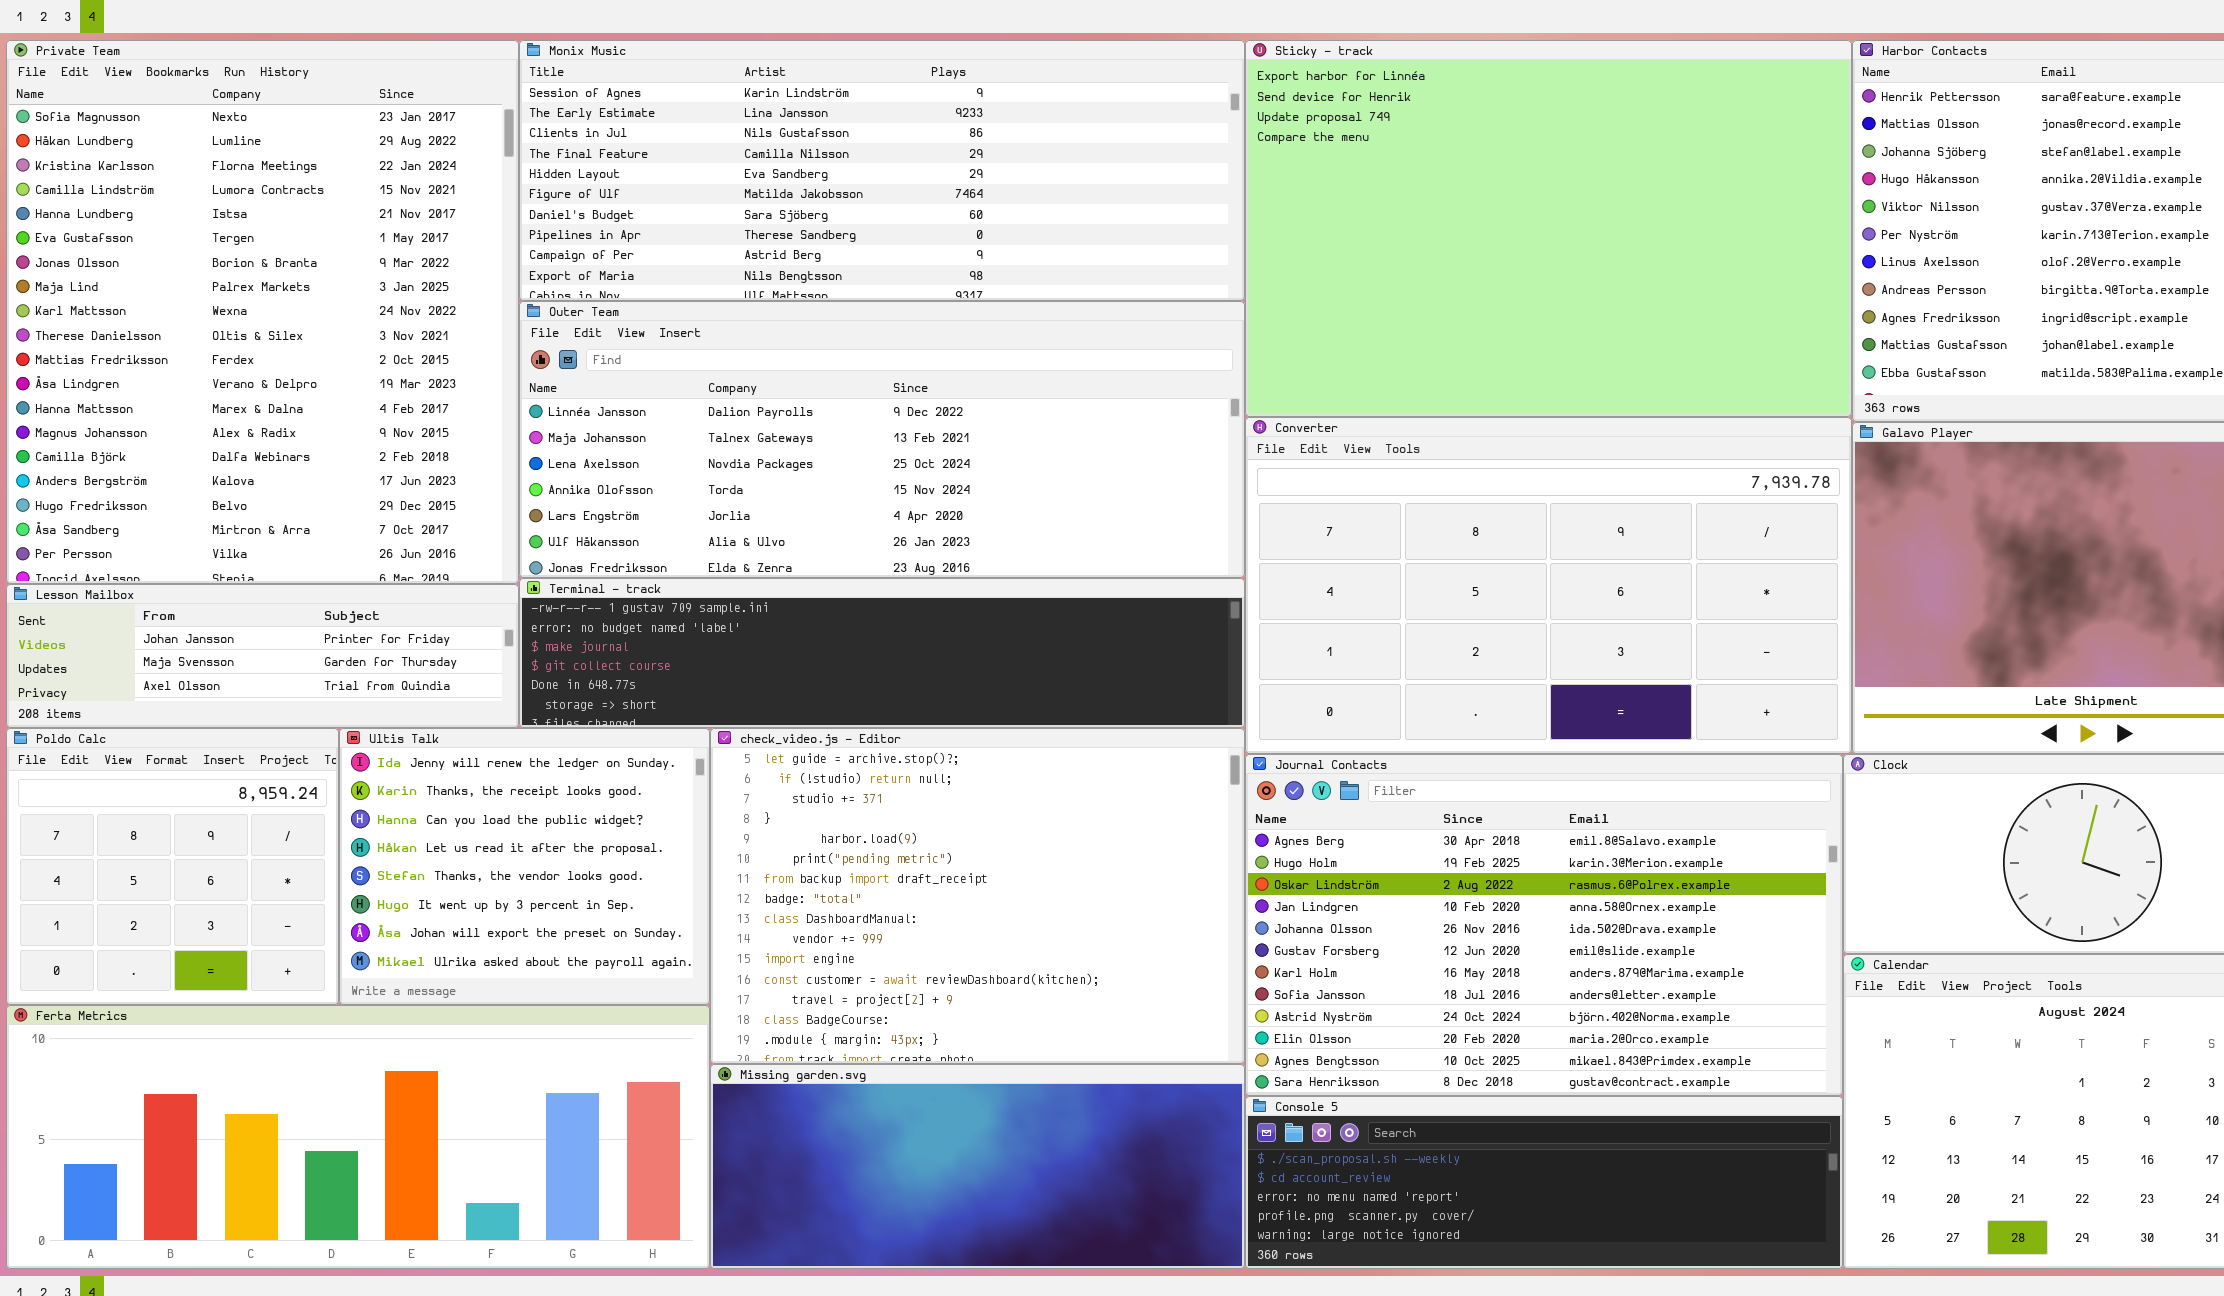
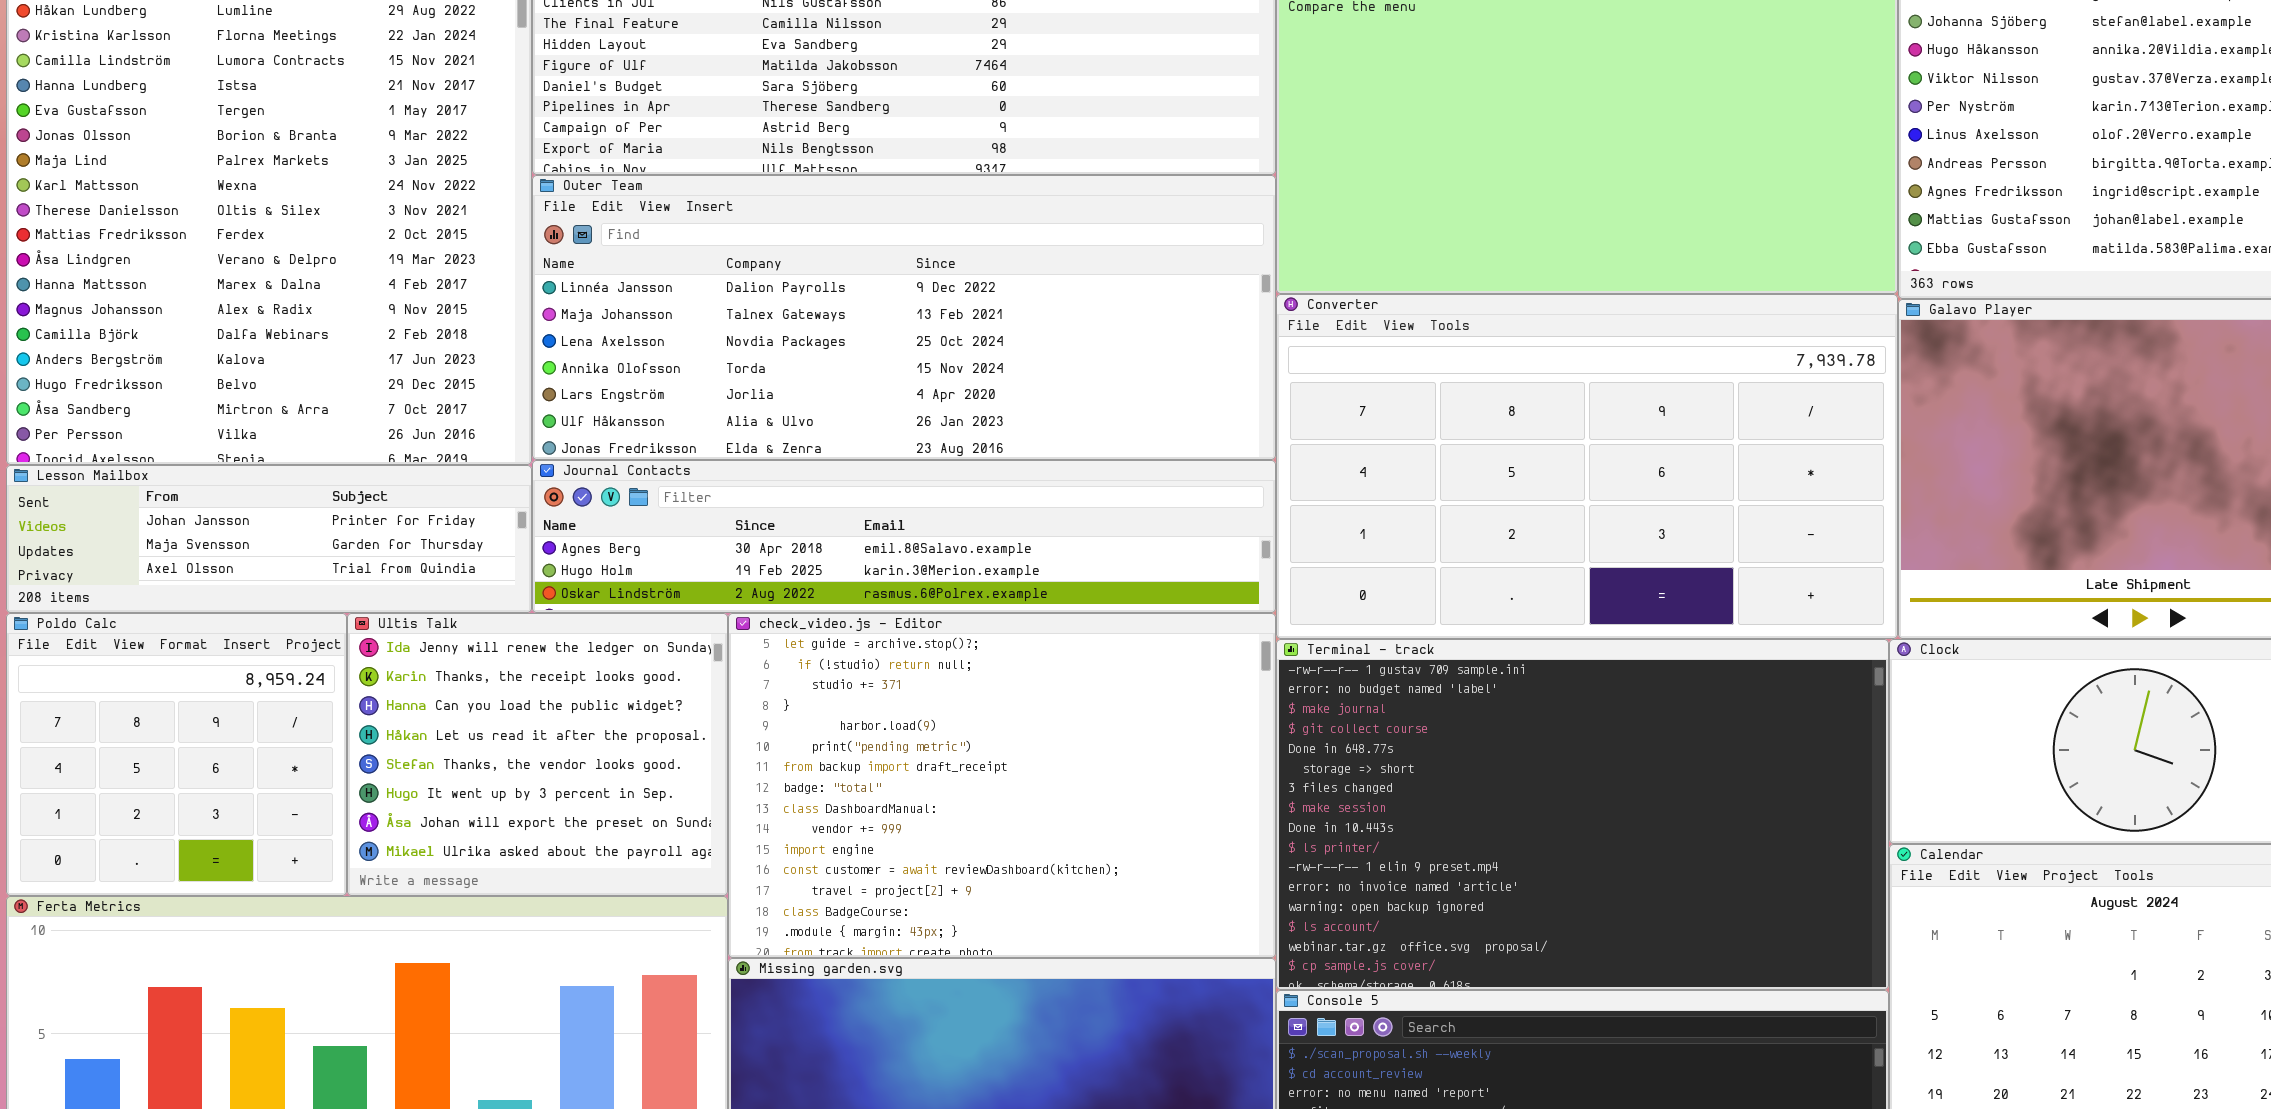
Terminal - track: [519,578,1245,728] -> [1276,639,1889,990], moved, resized
Journal Contacts: [1245,754,1843,1096] -> [532,460,1276,613], moved, resized

